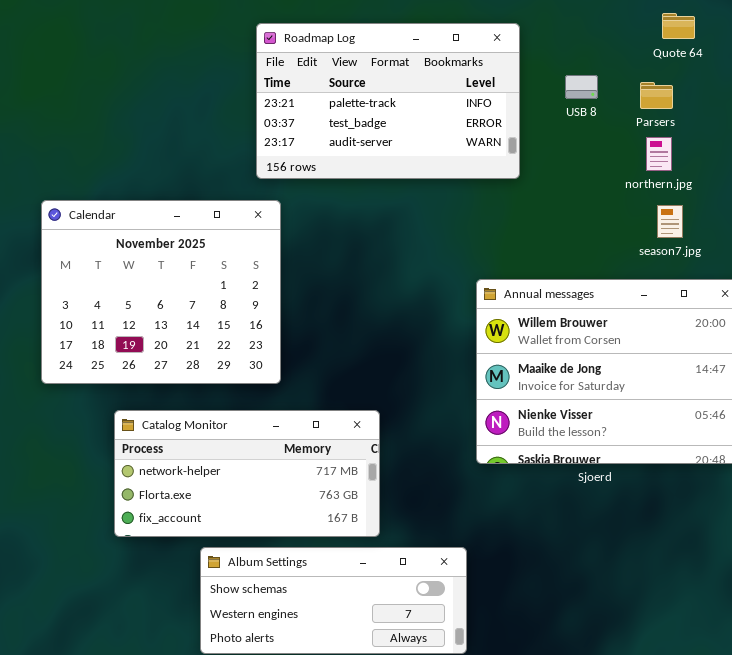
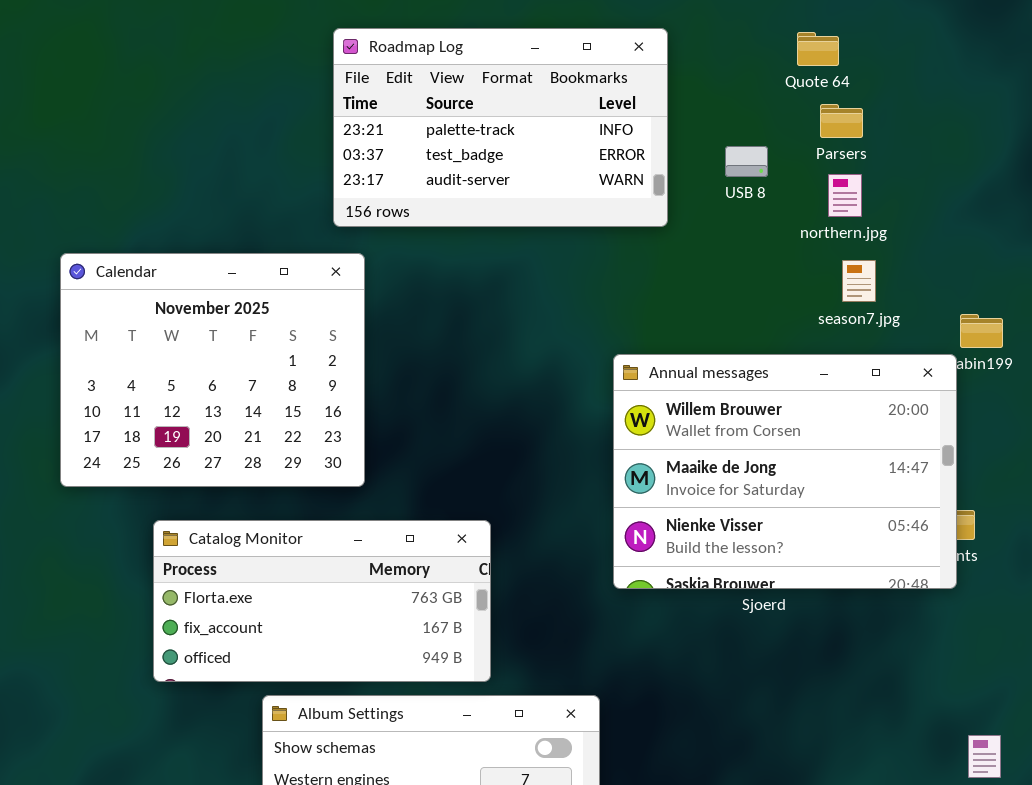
Quote 64: [662,13,695,39] -> [797,32,839,66], moved
USB 8: [565,75,598,99] -> [725,146,768,177], moved
Catalog Monitor: [114,410,380,537] -> [153,520,491,682], scrolled down 1 row

